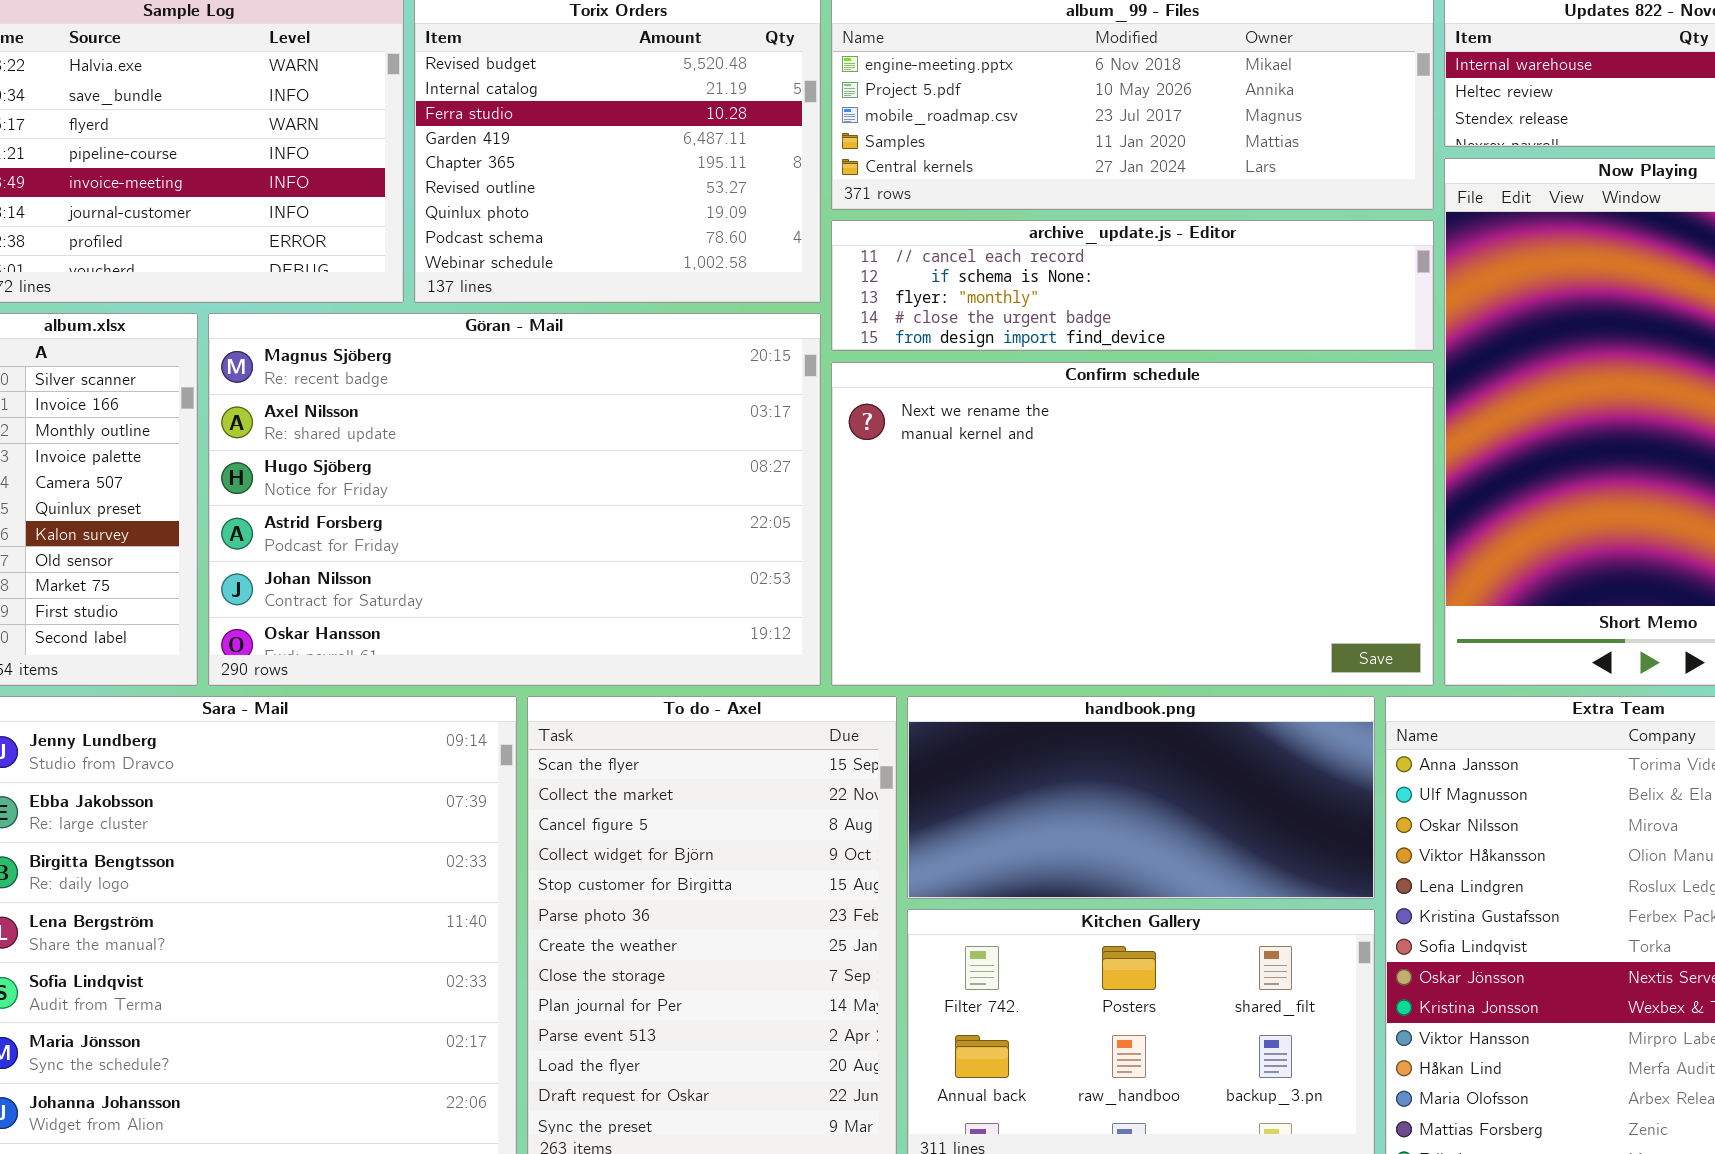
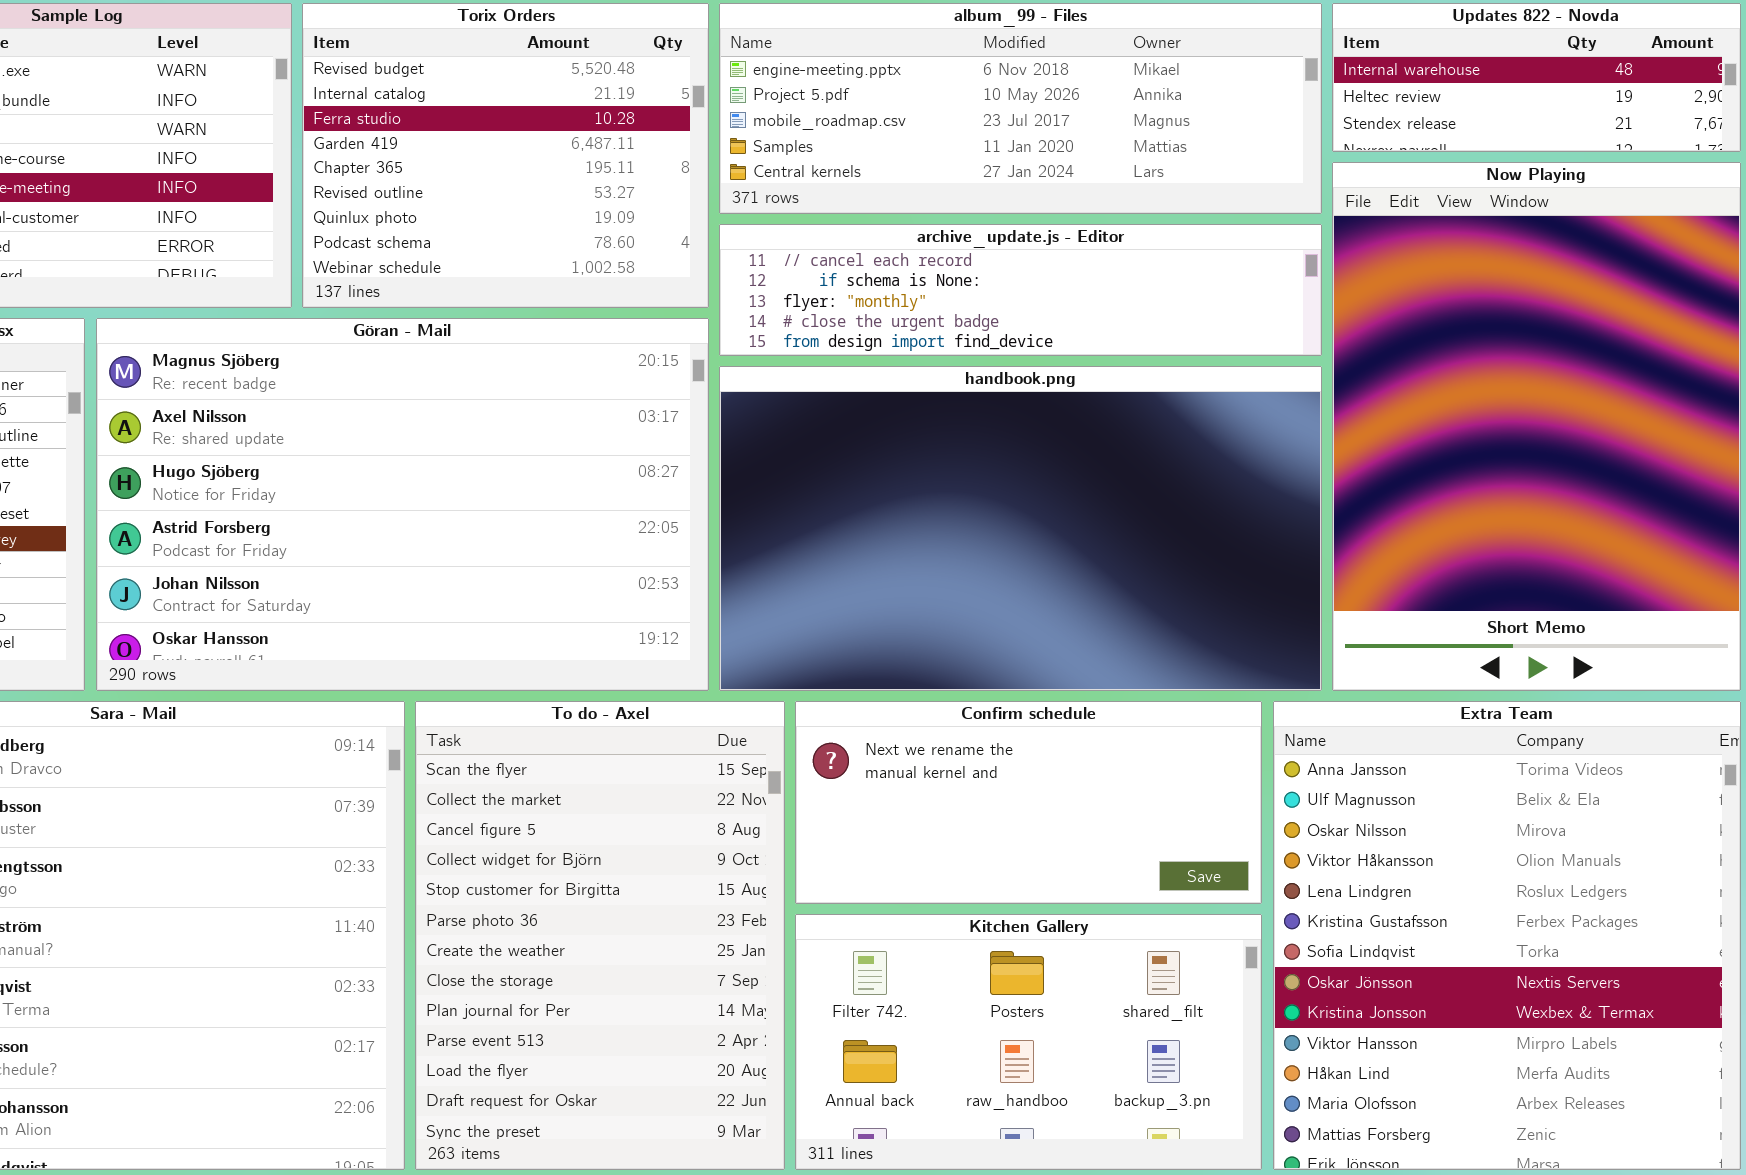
Confirm schedule: [831,362,1434,686] -> [795,701,1262,904], moved, resized
handbook.png: [907,696,1375,899] -> [719,366,1322,691], moved, resized

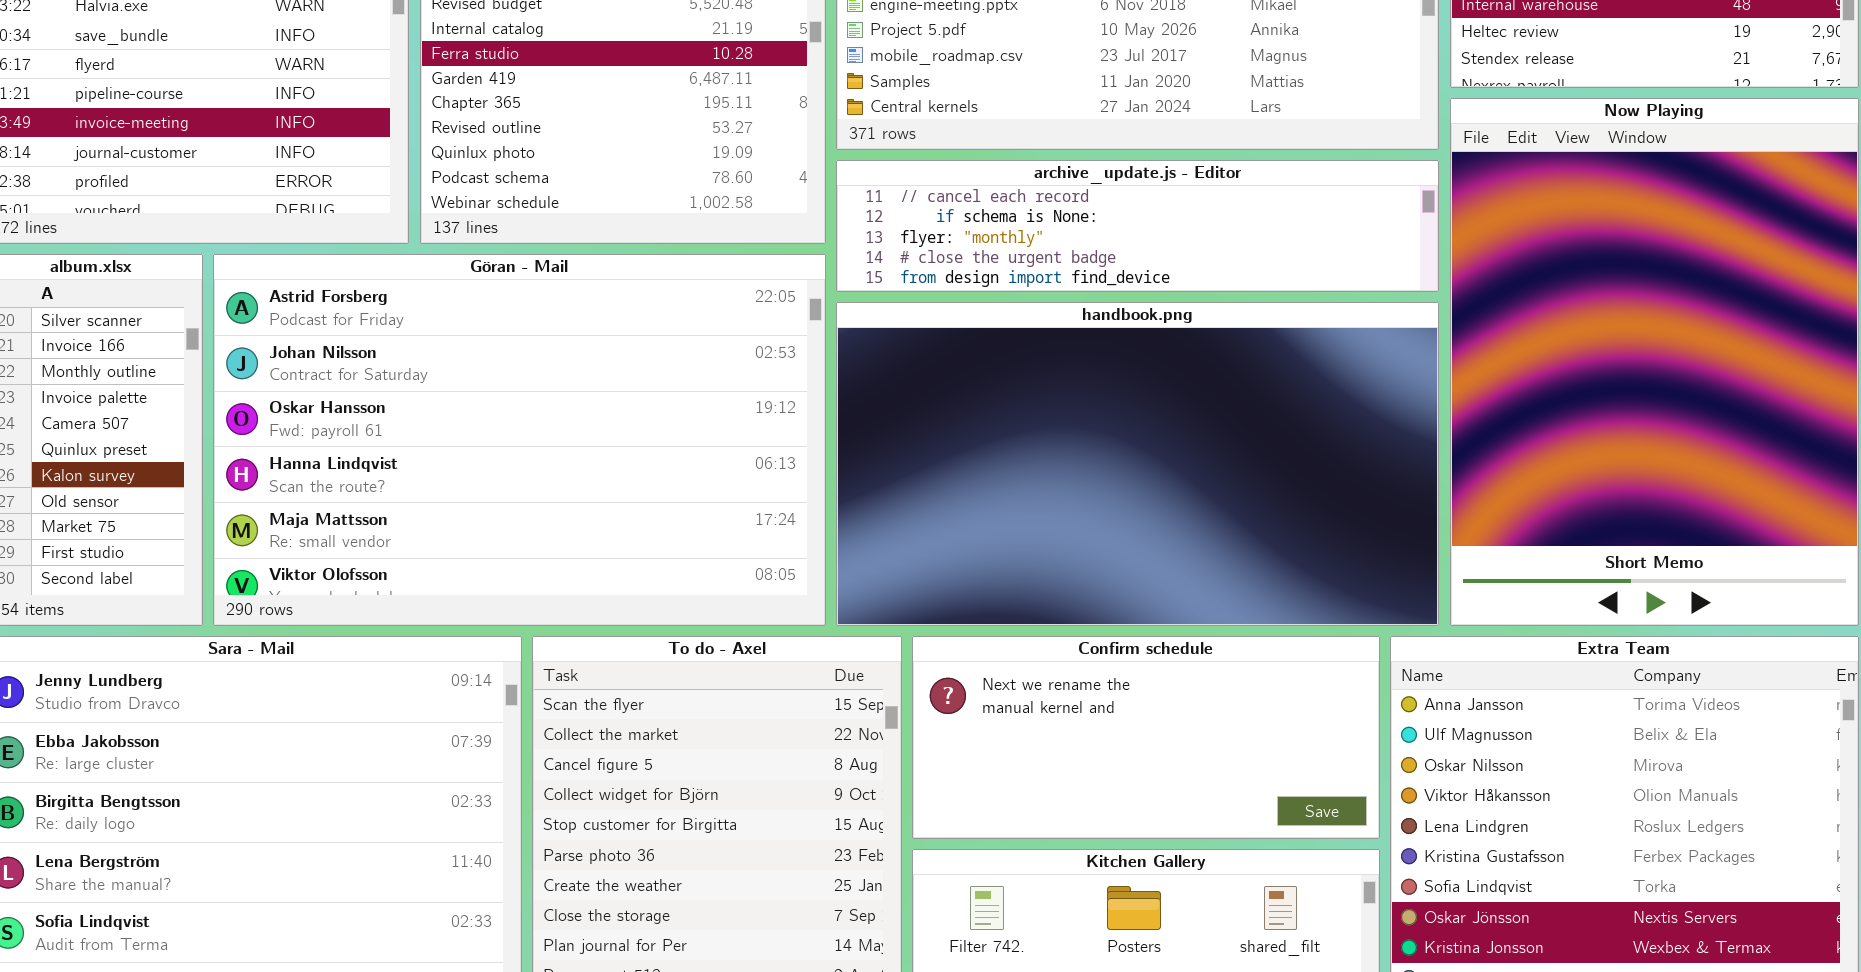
Göran - Mail: [96,318,709,691] -> [213,254,826,626], scrolled down 3 rows

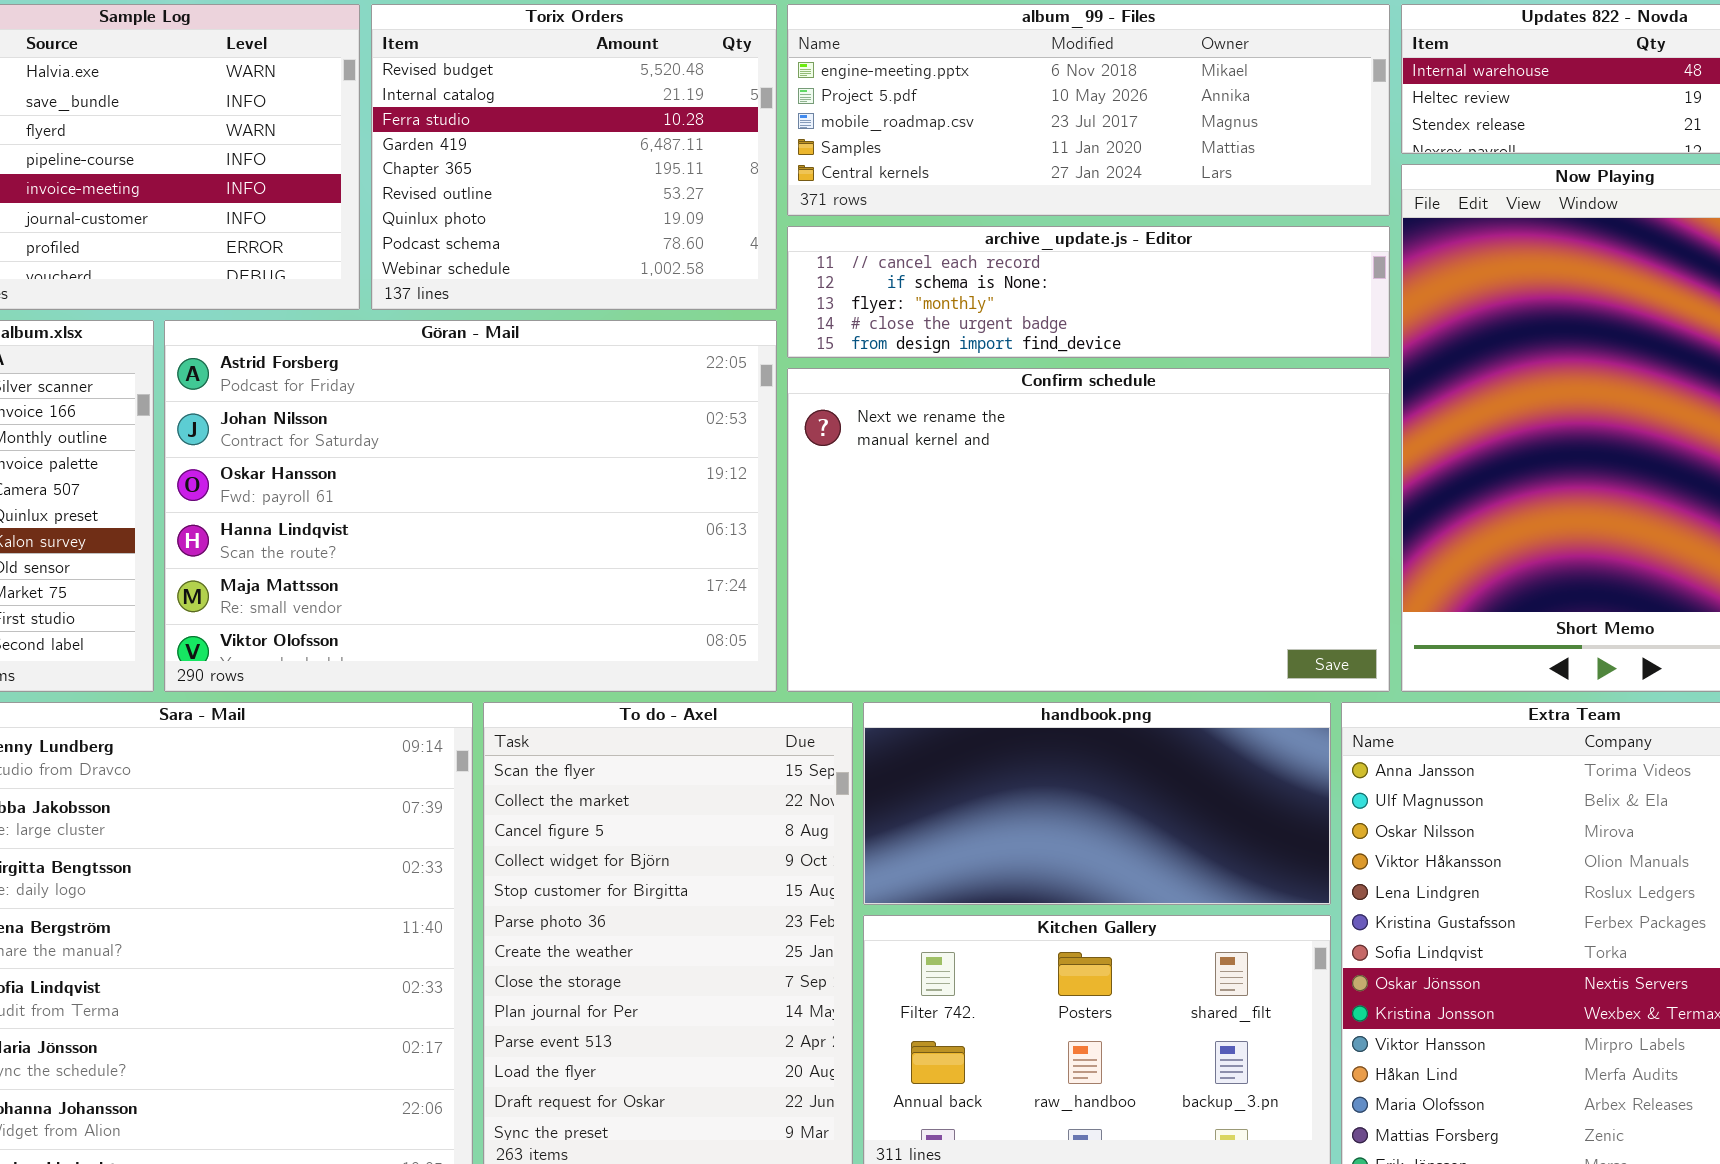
handbook.png: [836,302,1439,626] -> [863,702,1331,905], moved, resized
Confirm schedule: [912,636,1380,839] -> [787,368,1390,692], moved, resized

